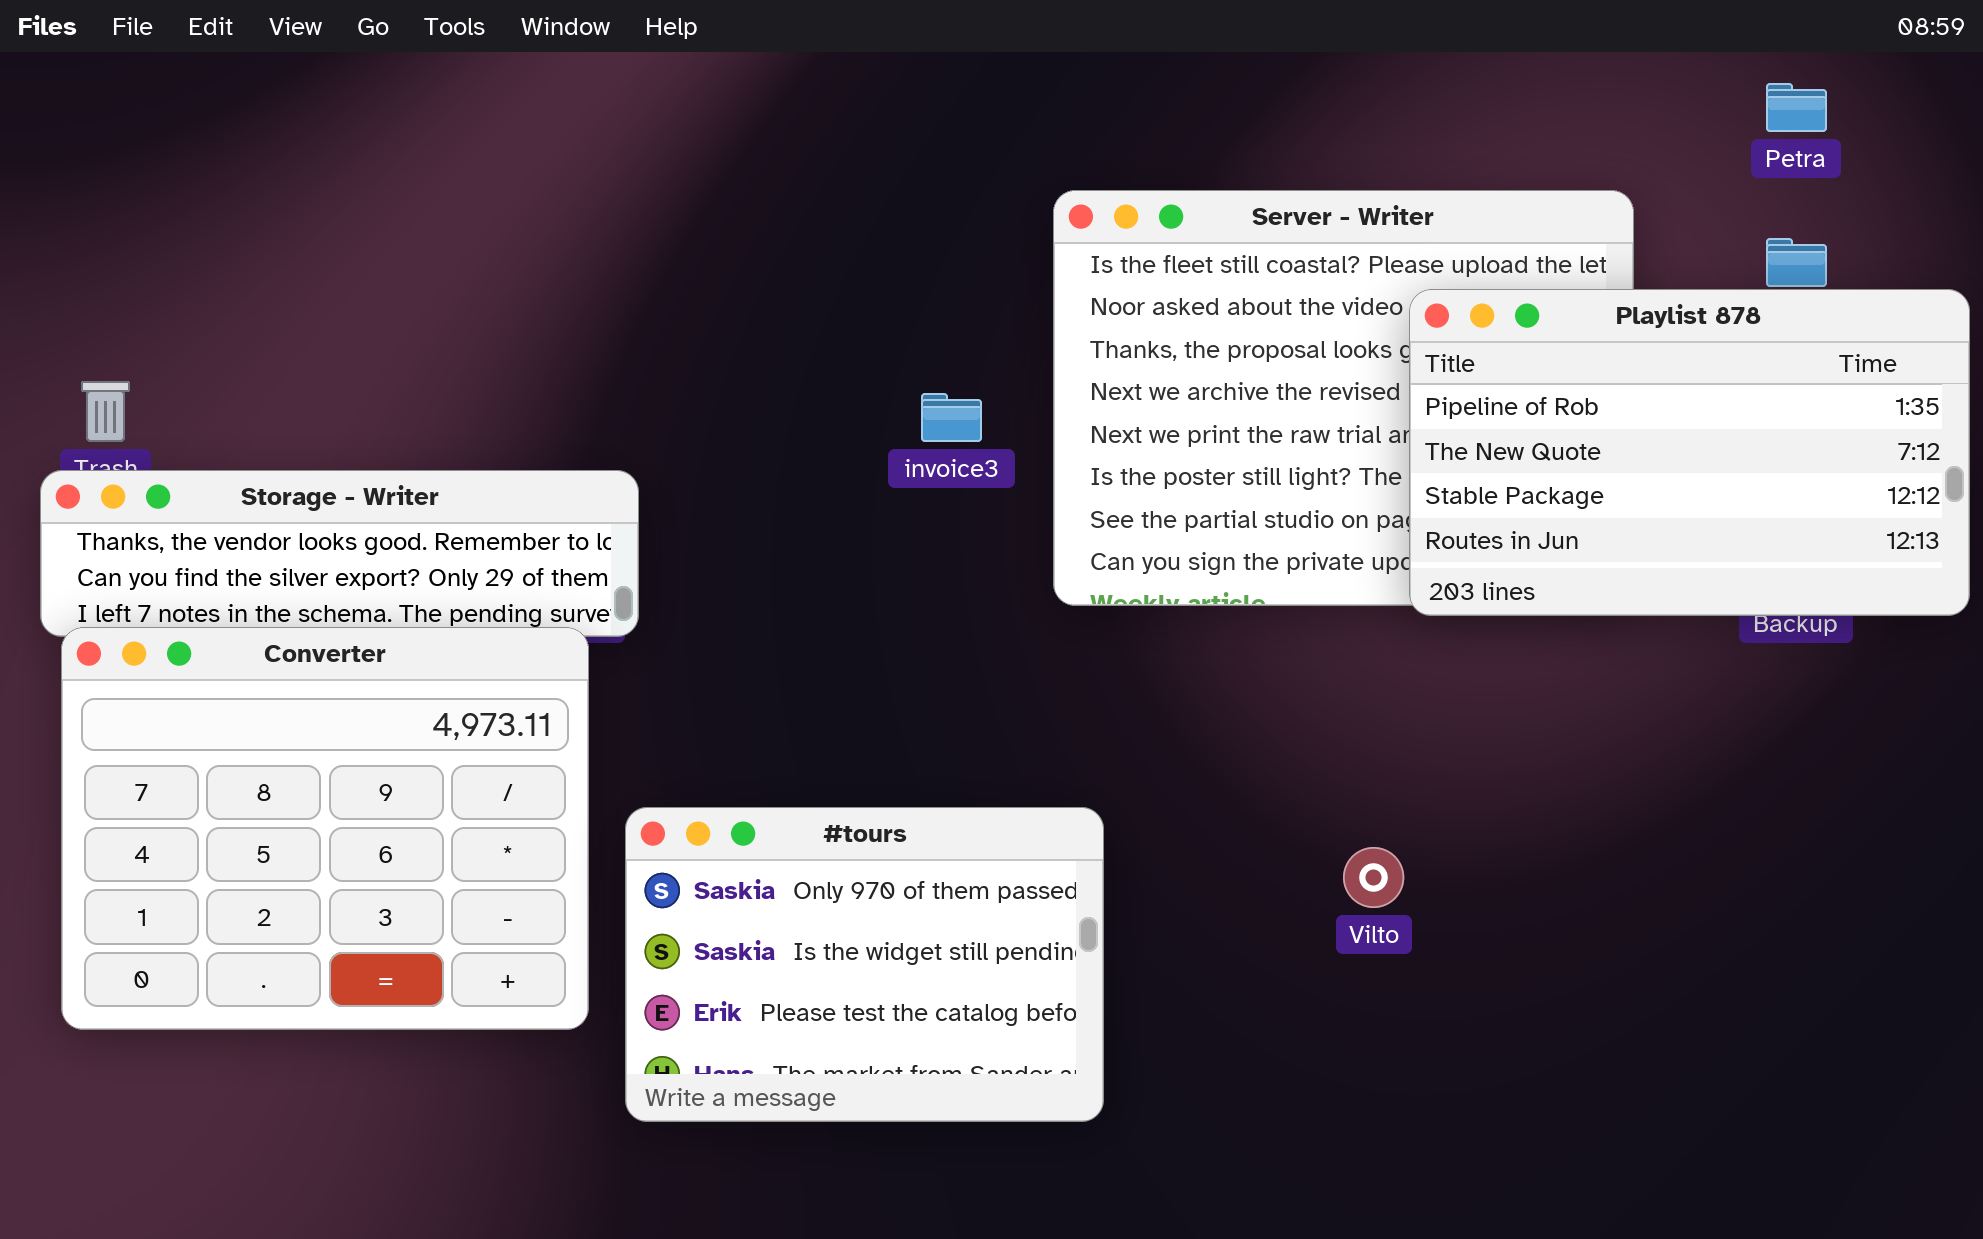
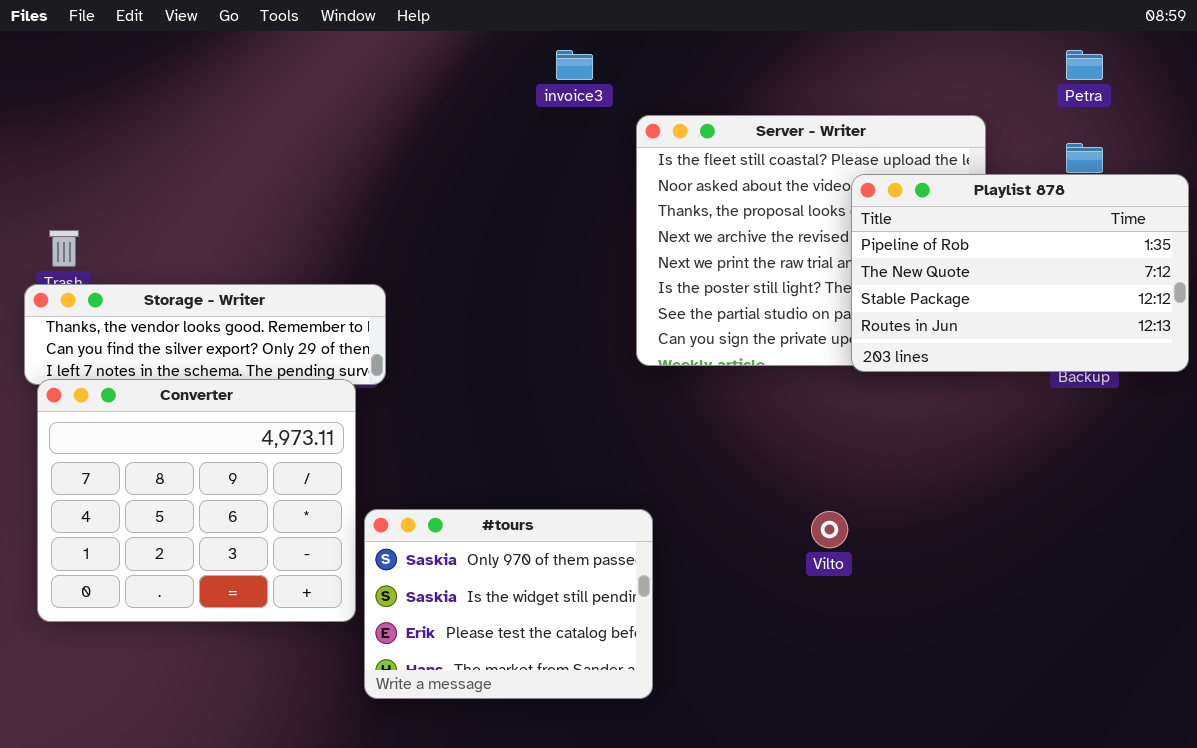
invoice3: [921,393,982,442] -> [556,50,593,80], moved
#tours: [625,807,1104,1122] -> [364,509,653,699], moved

